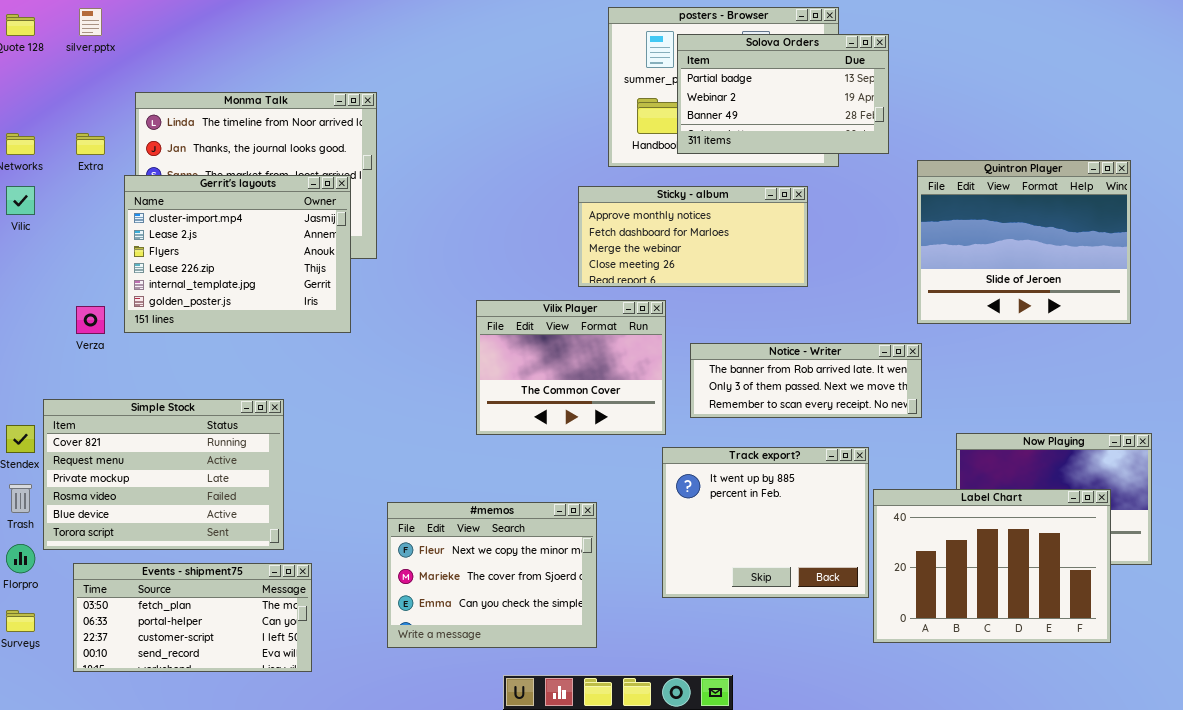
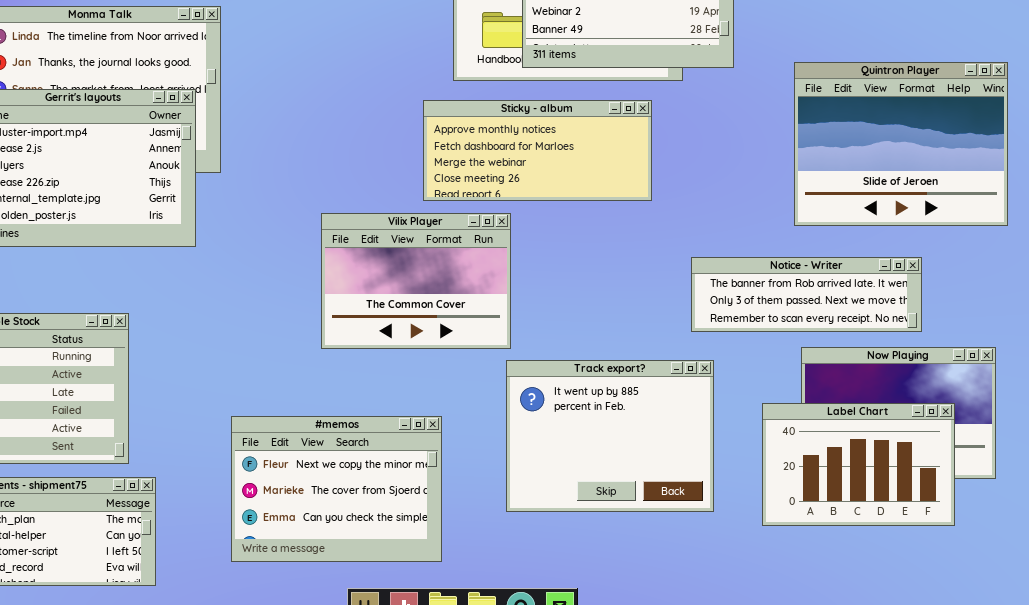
Quintron Player: [917,160,1131,324] -> [794,62,1008,226], moved
Notice - Writer: [690,343,922,418] -> [691,257,922,332], moved
Label Chart: [873,489,1111,643] -> [762,403,955,526], resized

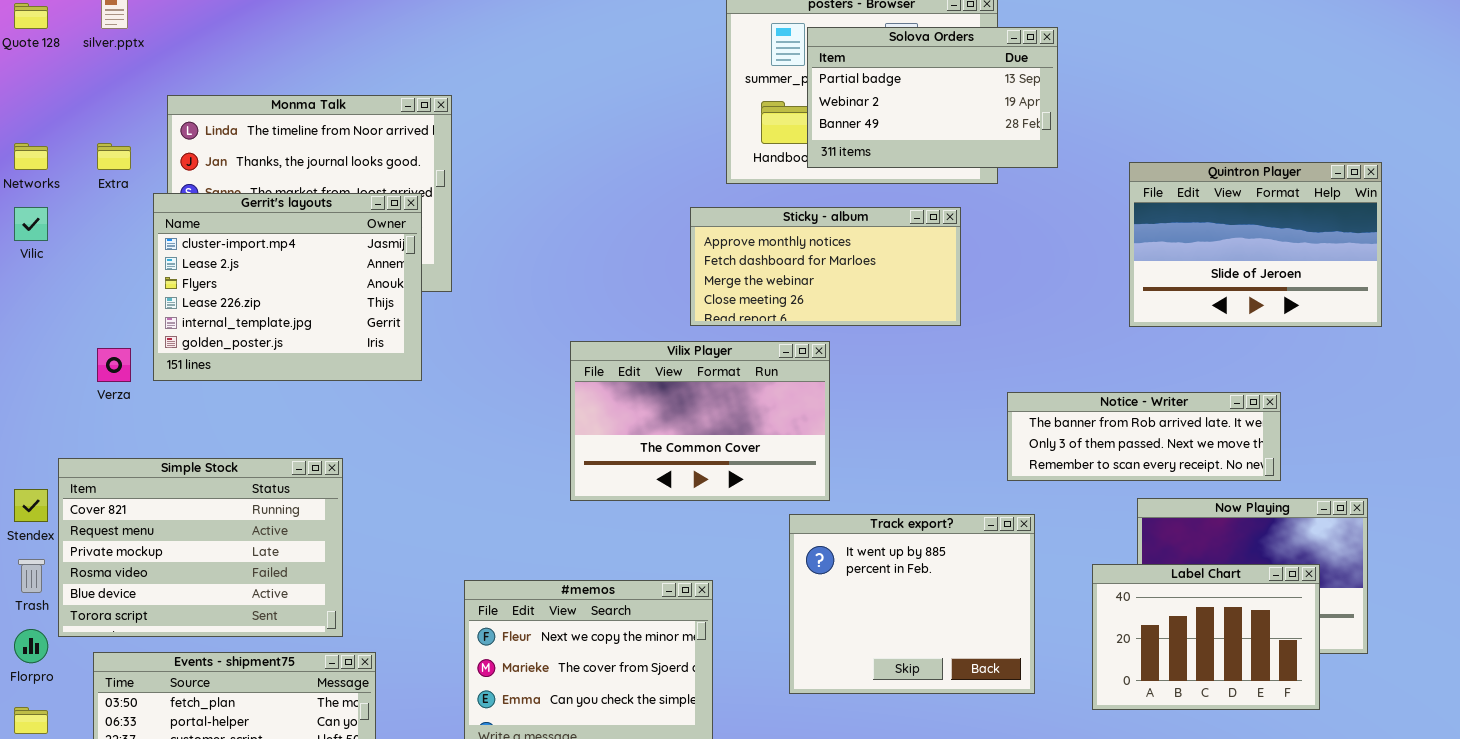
Quintron Player: [794,62,1008,226] -> [1129,162,1382,327], resized
Vilix Player: [321,213,511,349] -> [570,341,830,501], resized

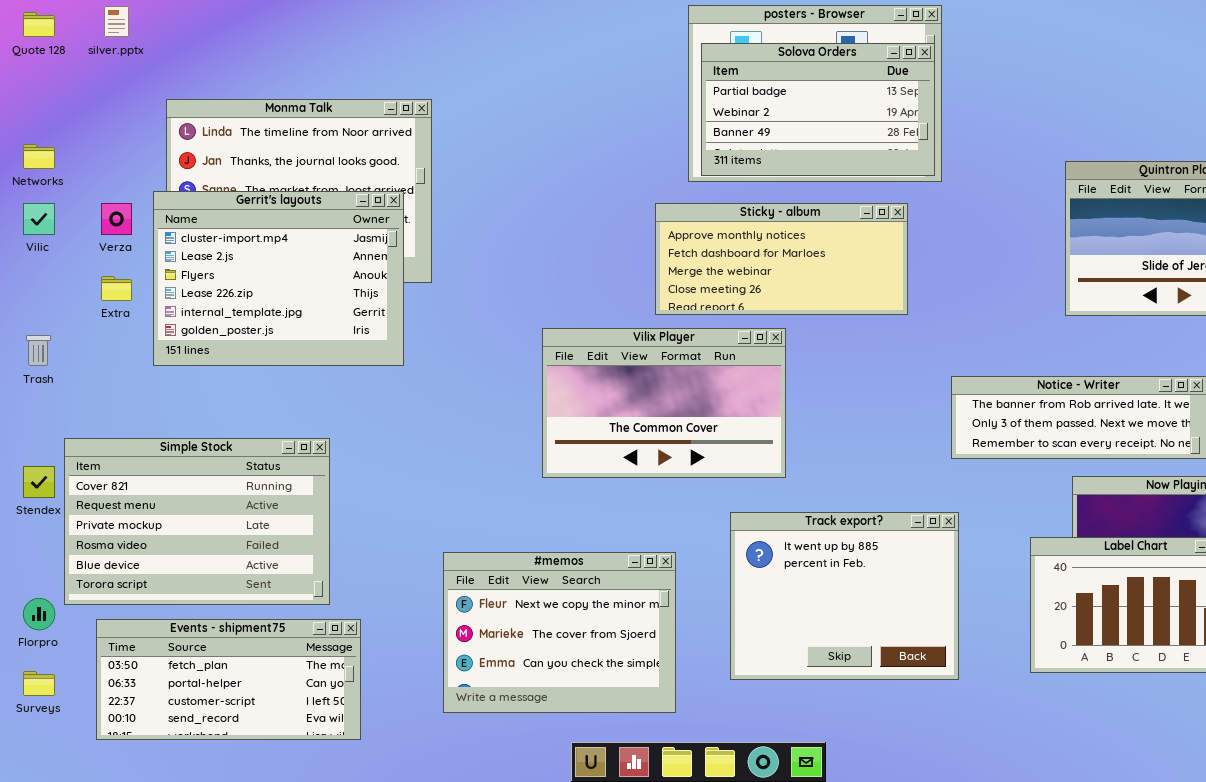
Solova Orders: [807,27,1058,168] -> [701,43,935,176], moved
Extra: [97,143,131,170] -> [101,276,132,301], moved
Verza: [97,348,131,382] -> [101,203,132,235], moved
Track export?: [789,514,1035,694] -> [730,512,959,680], moved
Trash: [18,559,45,593] -> [26,335,51,366], moved

